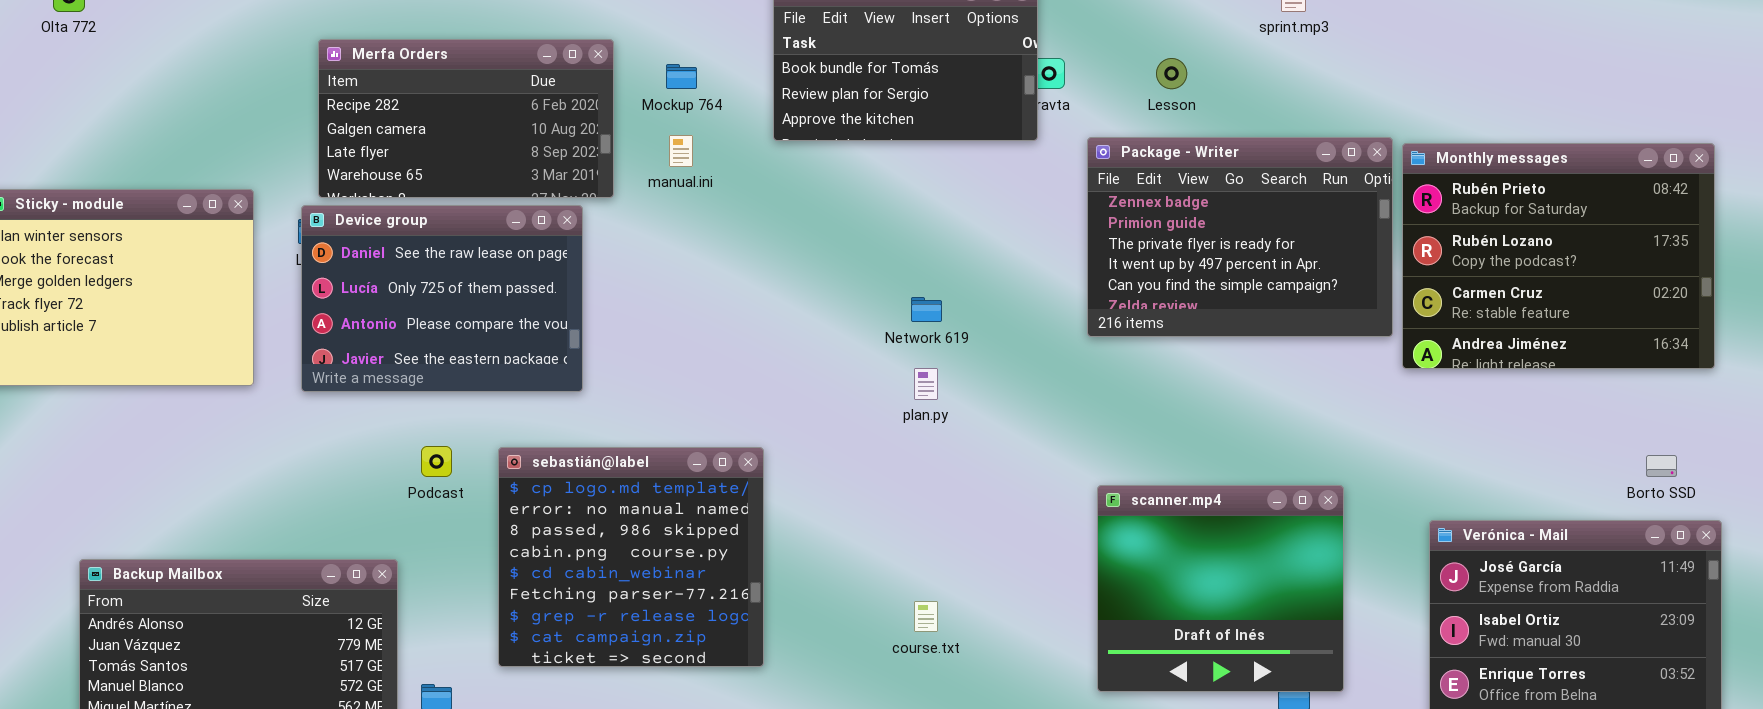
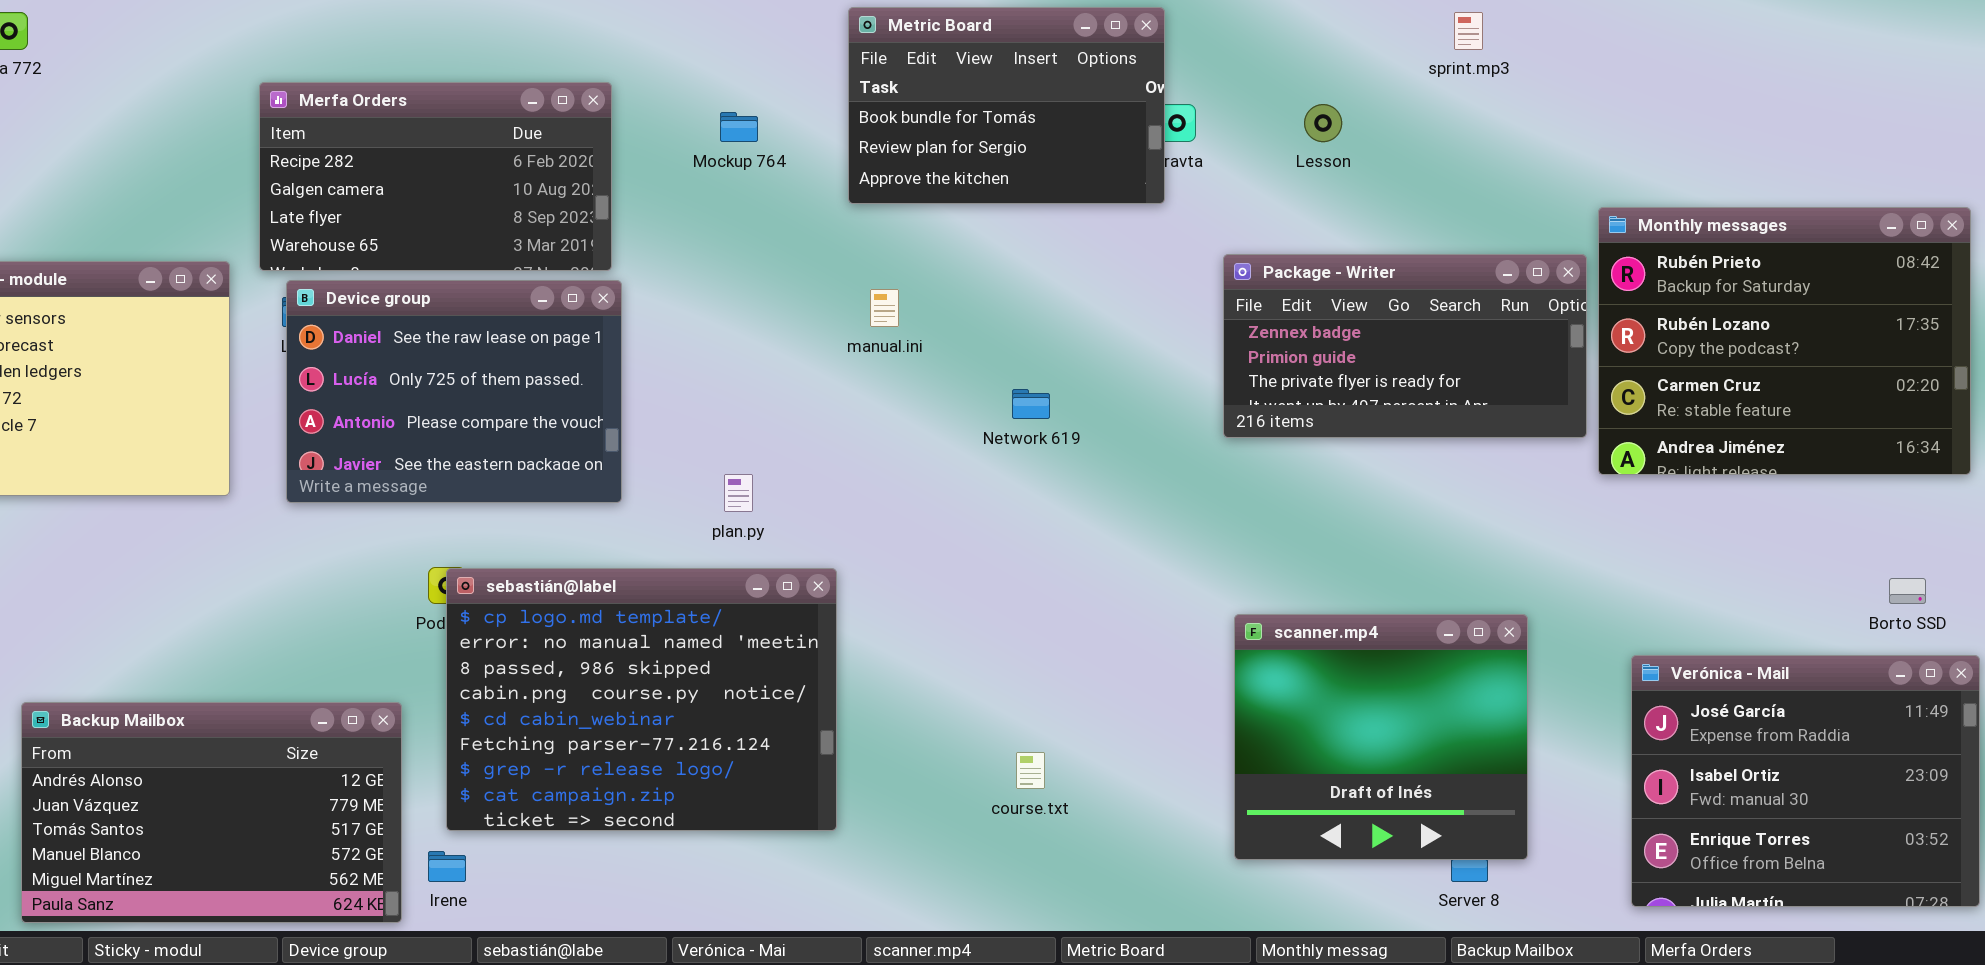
Merfa Orders: [318,39,614,198] -> [259,82,612,271], moved
manual.ini: [669,135,693,167] -> [870,289,899,327], moved
Package - Writer: [1087,137,1393,337] -> [1223,254,1587,438], resized
plan.py: [914,368,938,400] -> [724,474,753,512], moved
sebastián@label: [498,447,764,667] -> [446,568,837,831], resized

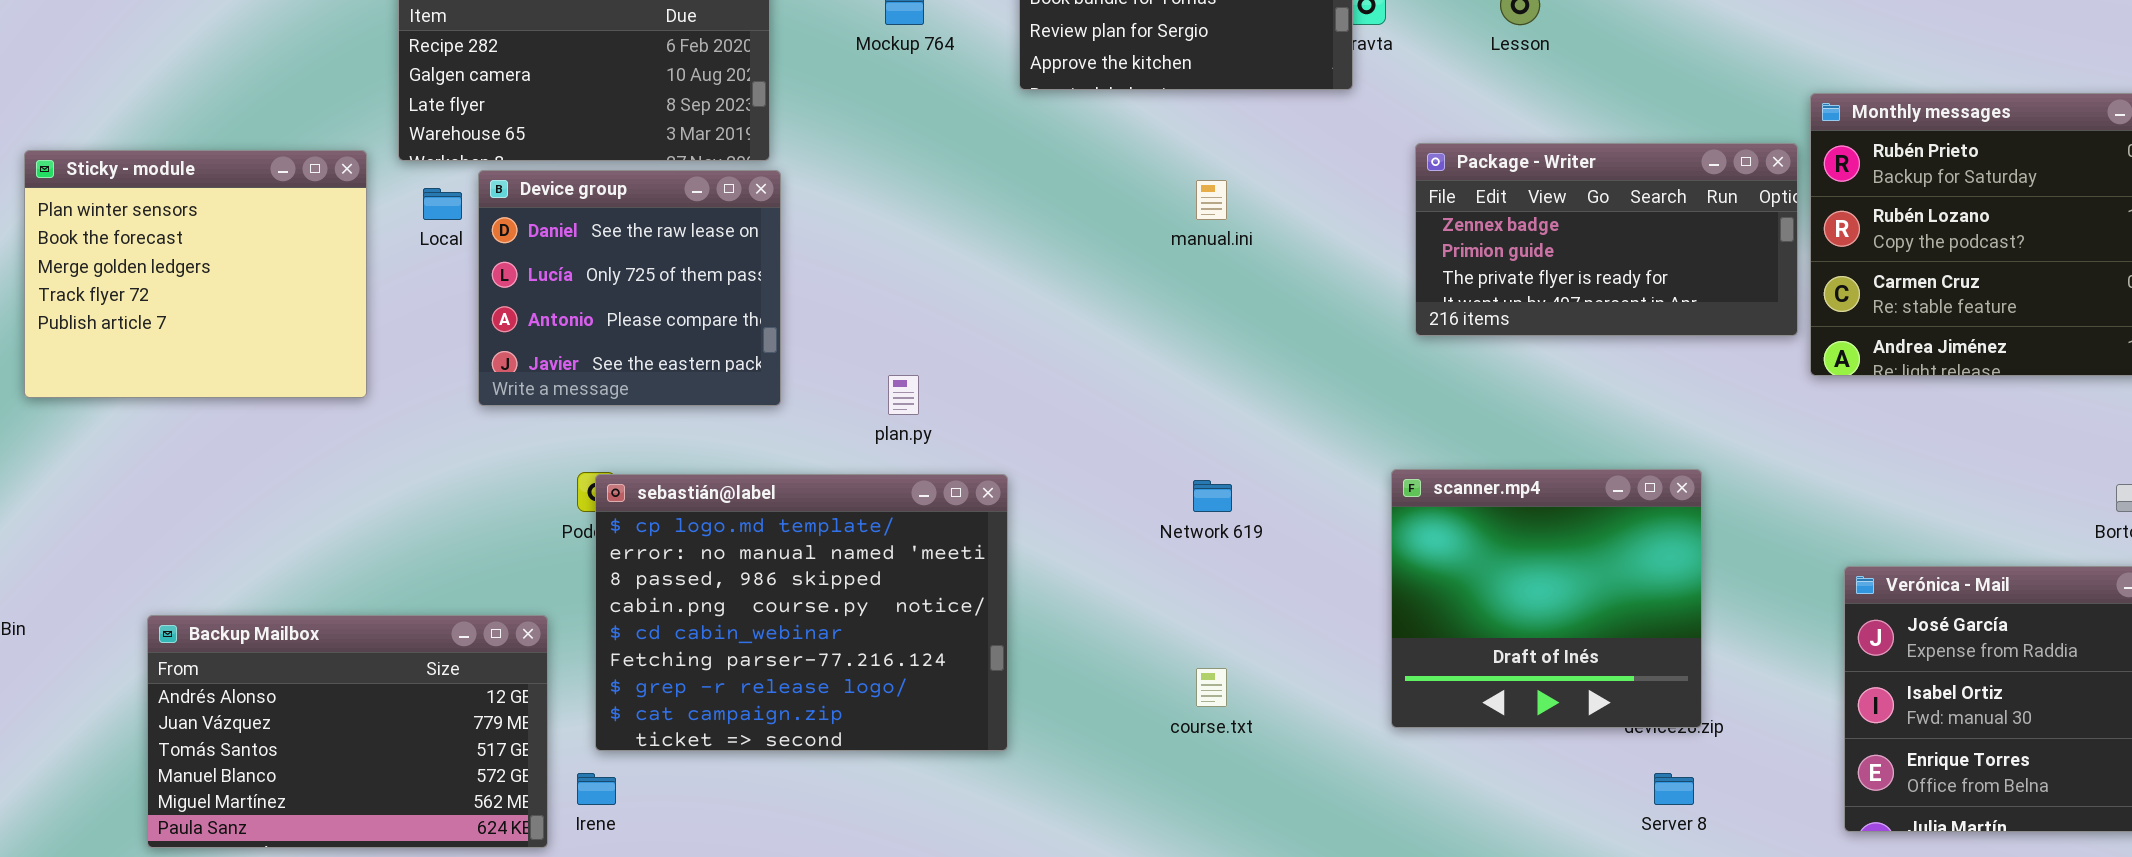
Device group: [286,280,622,503] -> [478,170,781,406], resized
manual.ini: [870,289,899,327] -> [1196,180,1227,220], moved
Network 619: [1012,389,1050,419] -> [1193,480,1232,512], moved
scanner.mp4: [1234,614,1528,860] -> [1391,469,1702,728], moved

